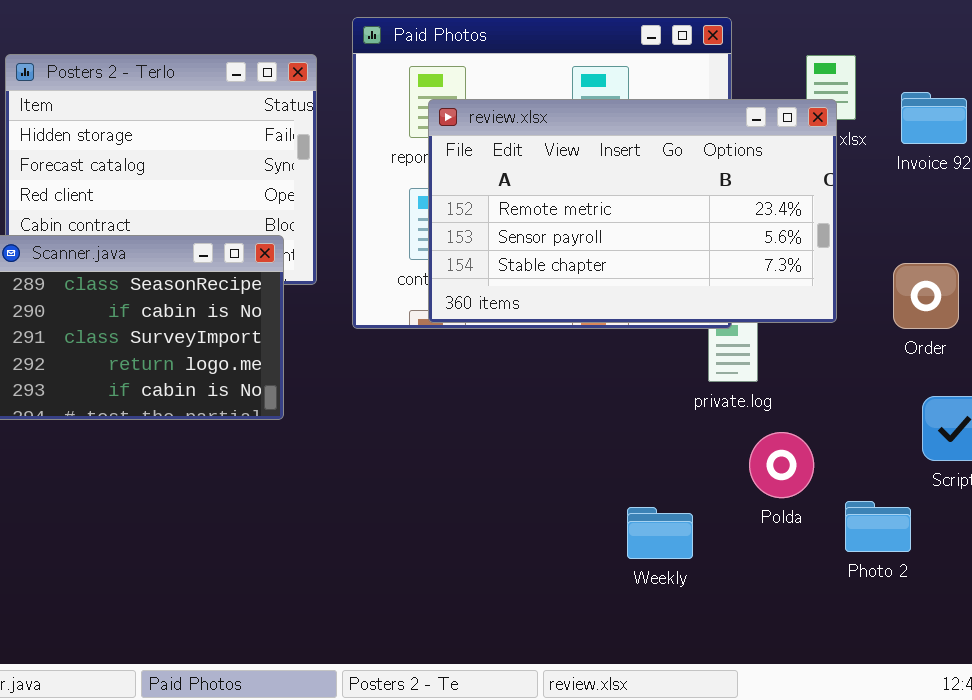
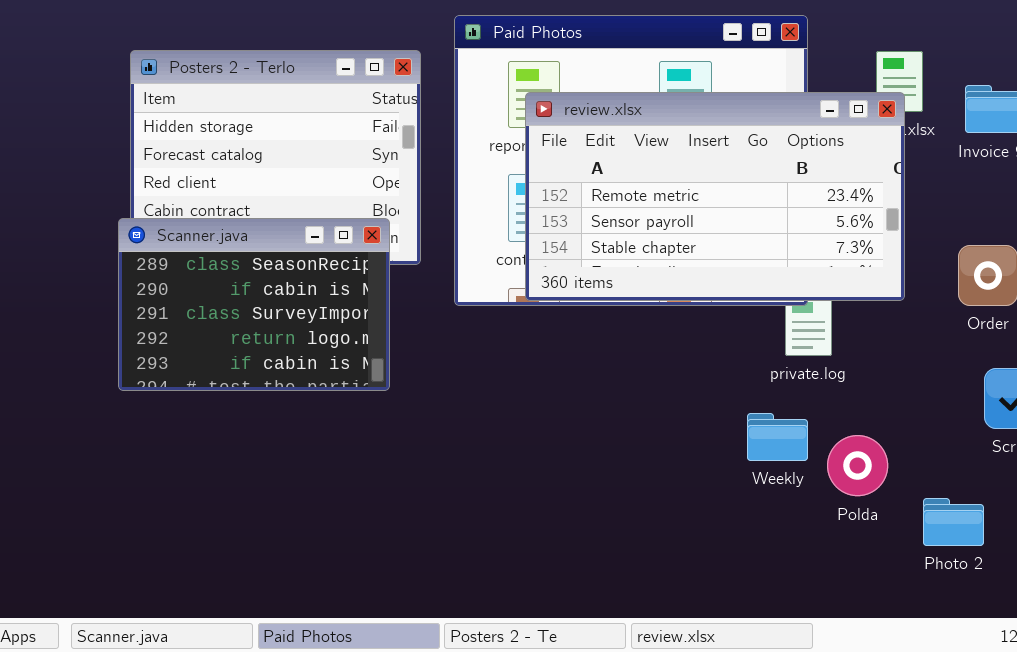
Polda: [749,432,814,498] -> [827,435,888,496], moved
Photo 2: [845,501,911,552] -> [923,498,984,546], moved
Weekly: [627,507,693,559] -> [747,413,808,461], moved

